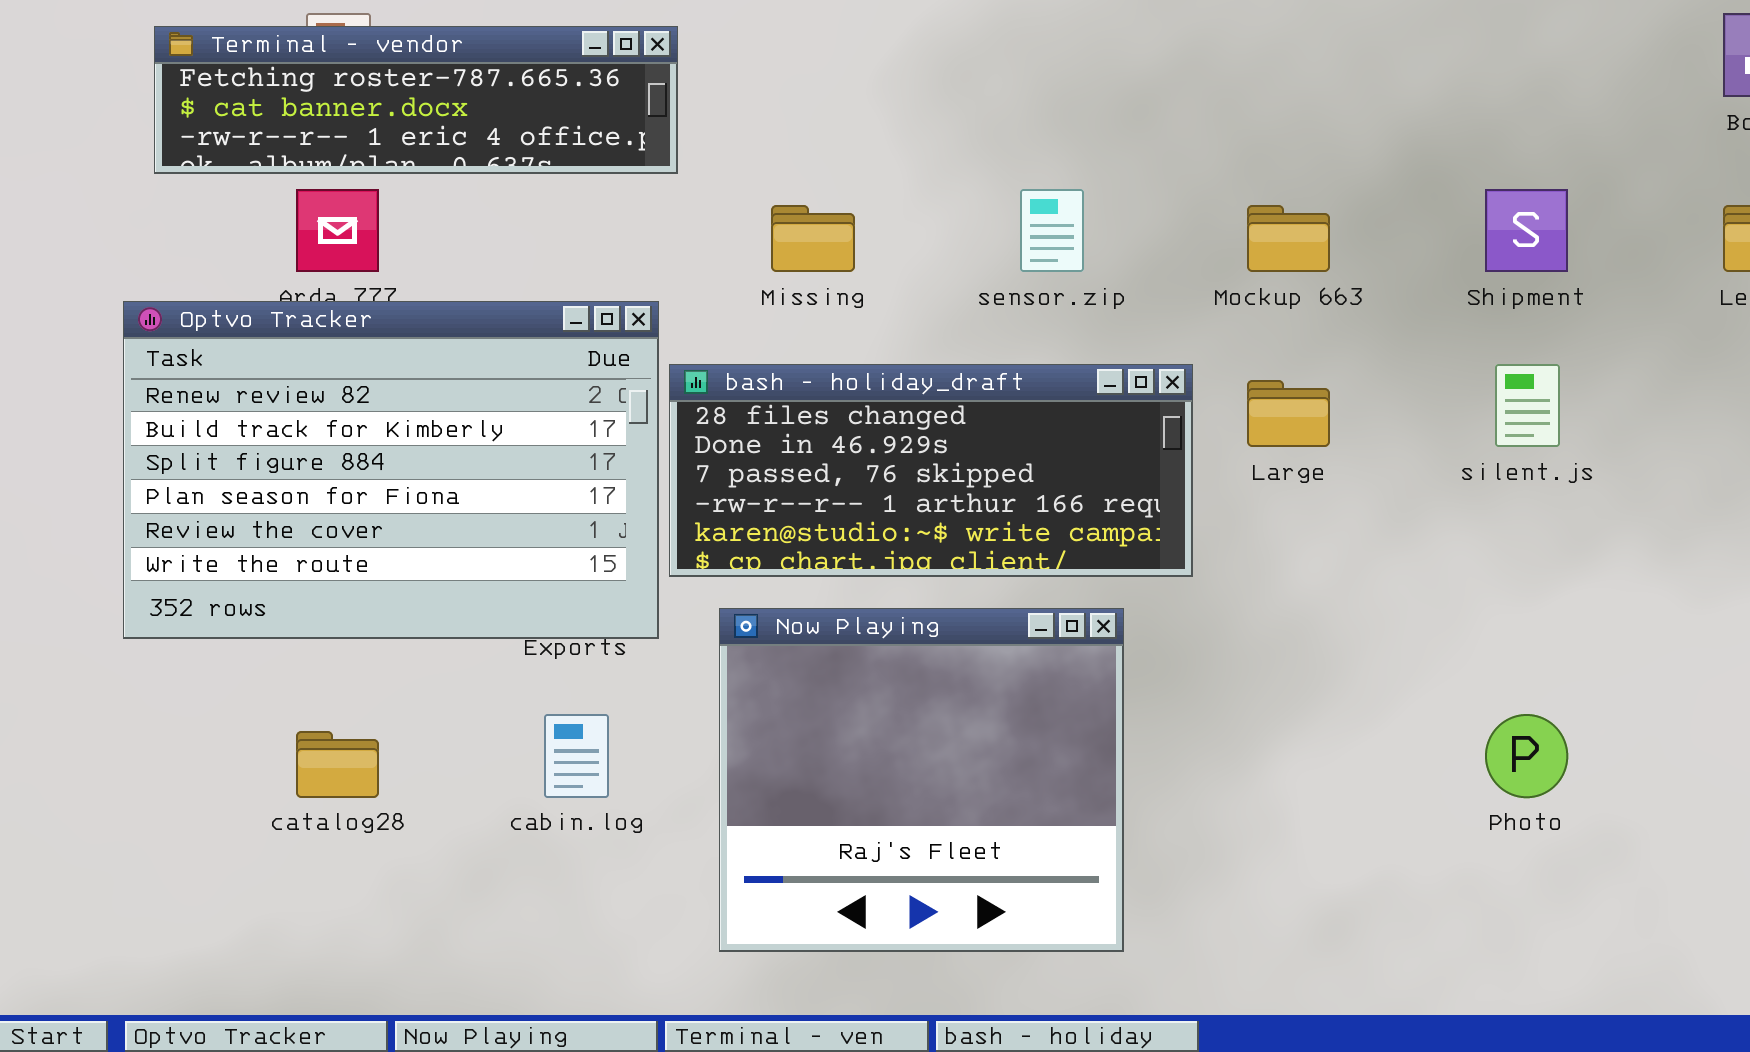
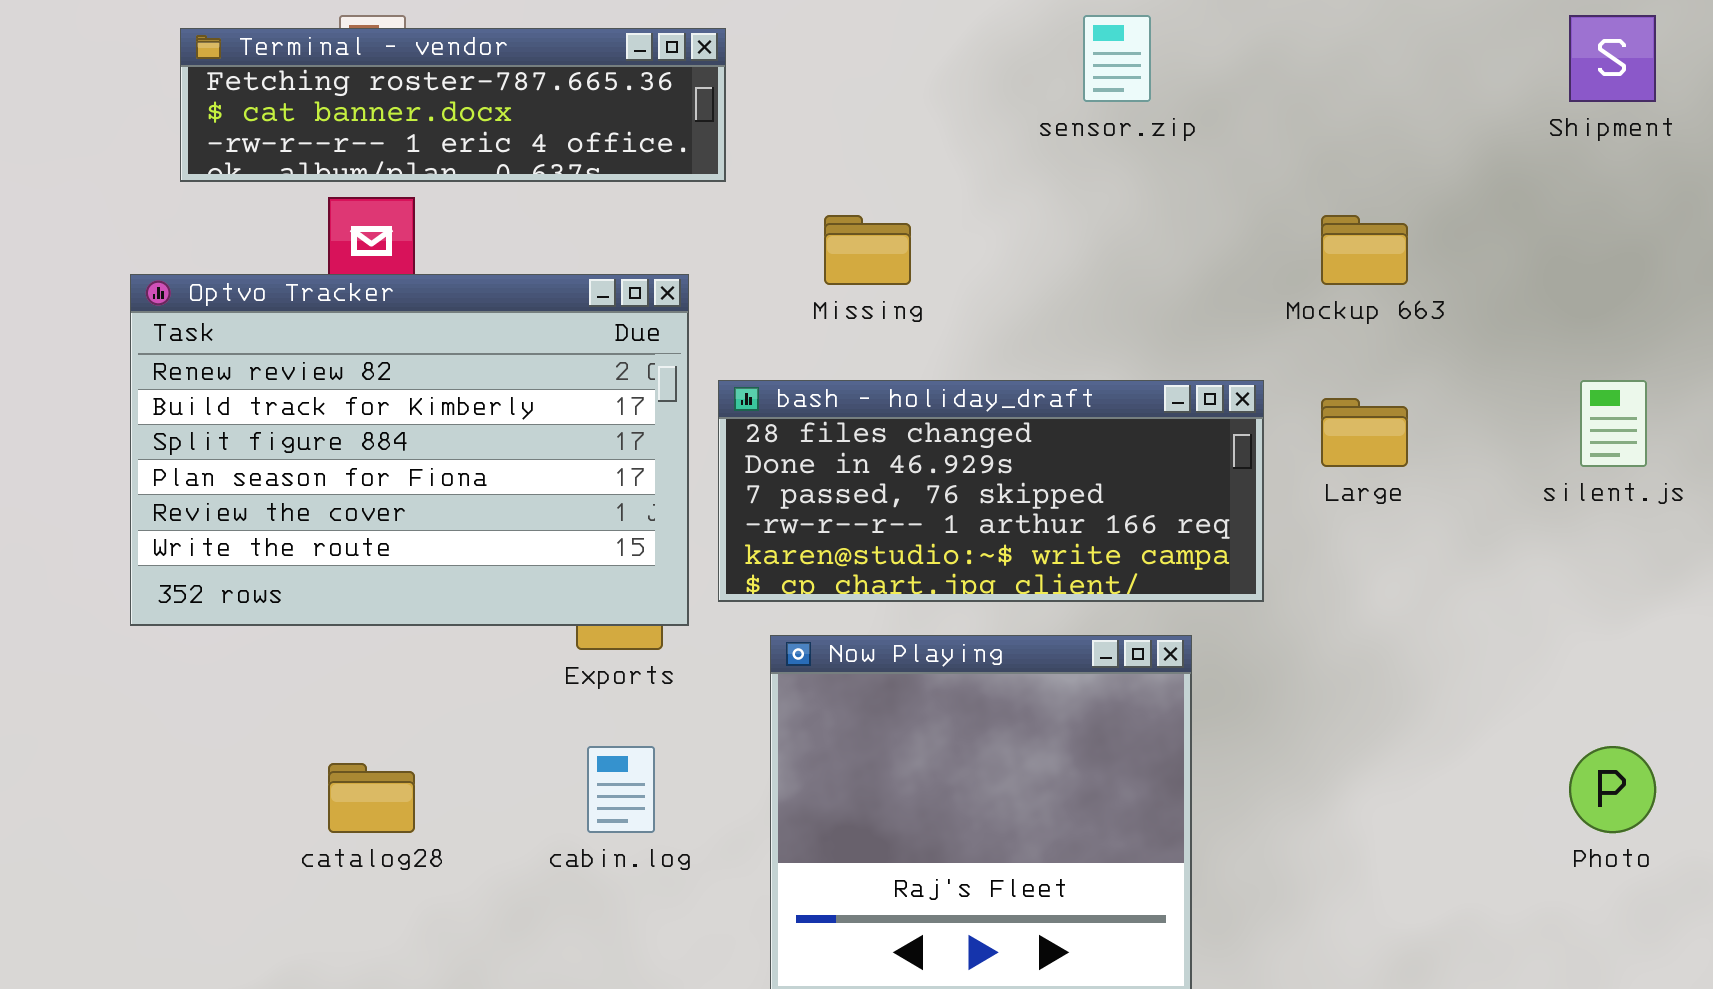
sensor.zip: [1020,189,1084,272] -> [1083,15,1151,102], moved
Shipment: [1485,189,1568,272] -> [1569,15,1656,102], moved
Optvo Tracker: [123,301,659,639] -> [130,274,689,626], moved

